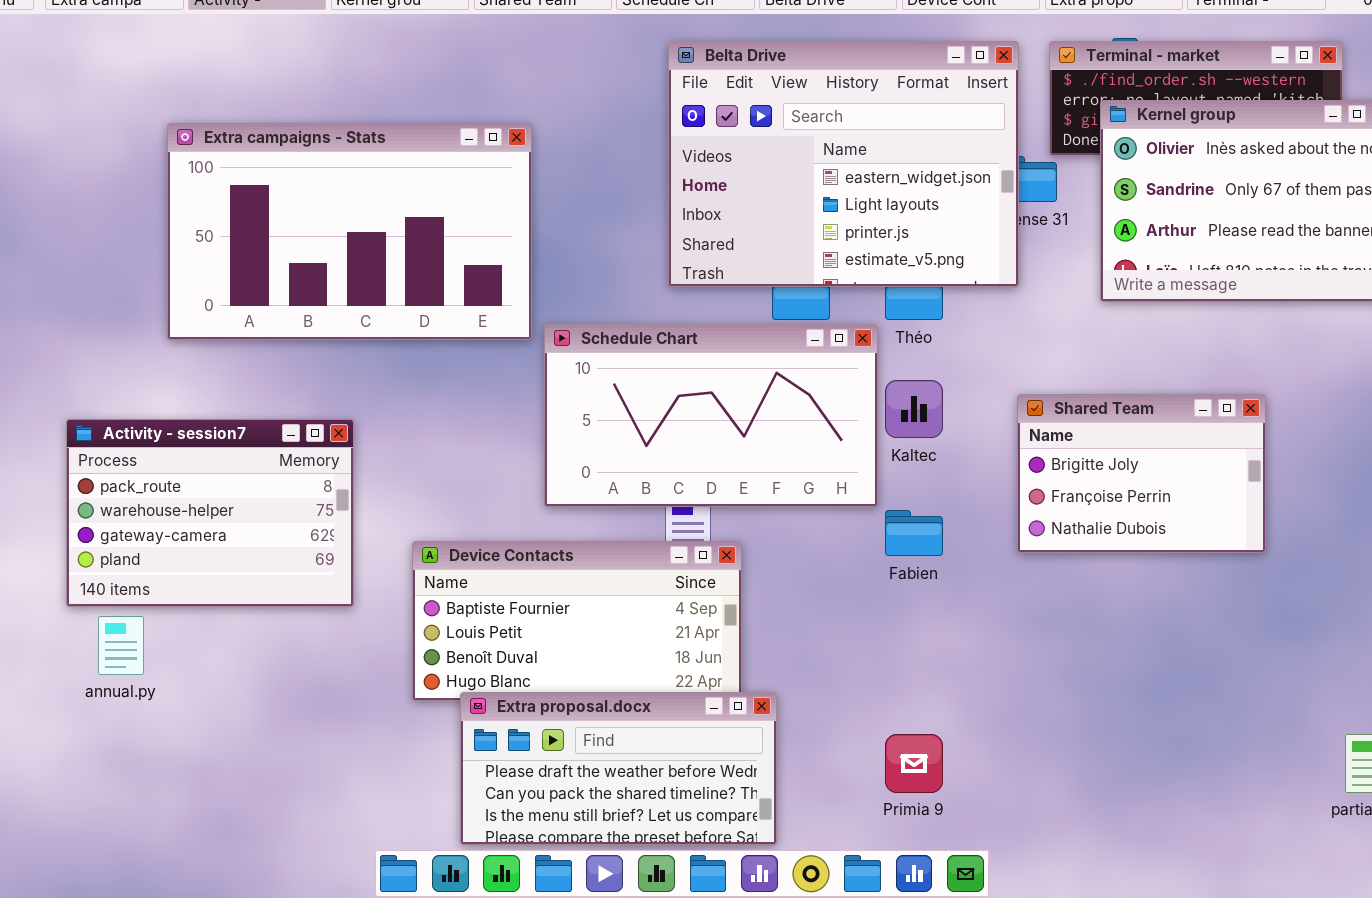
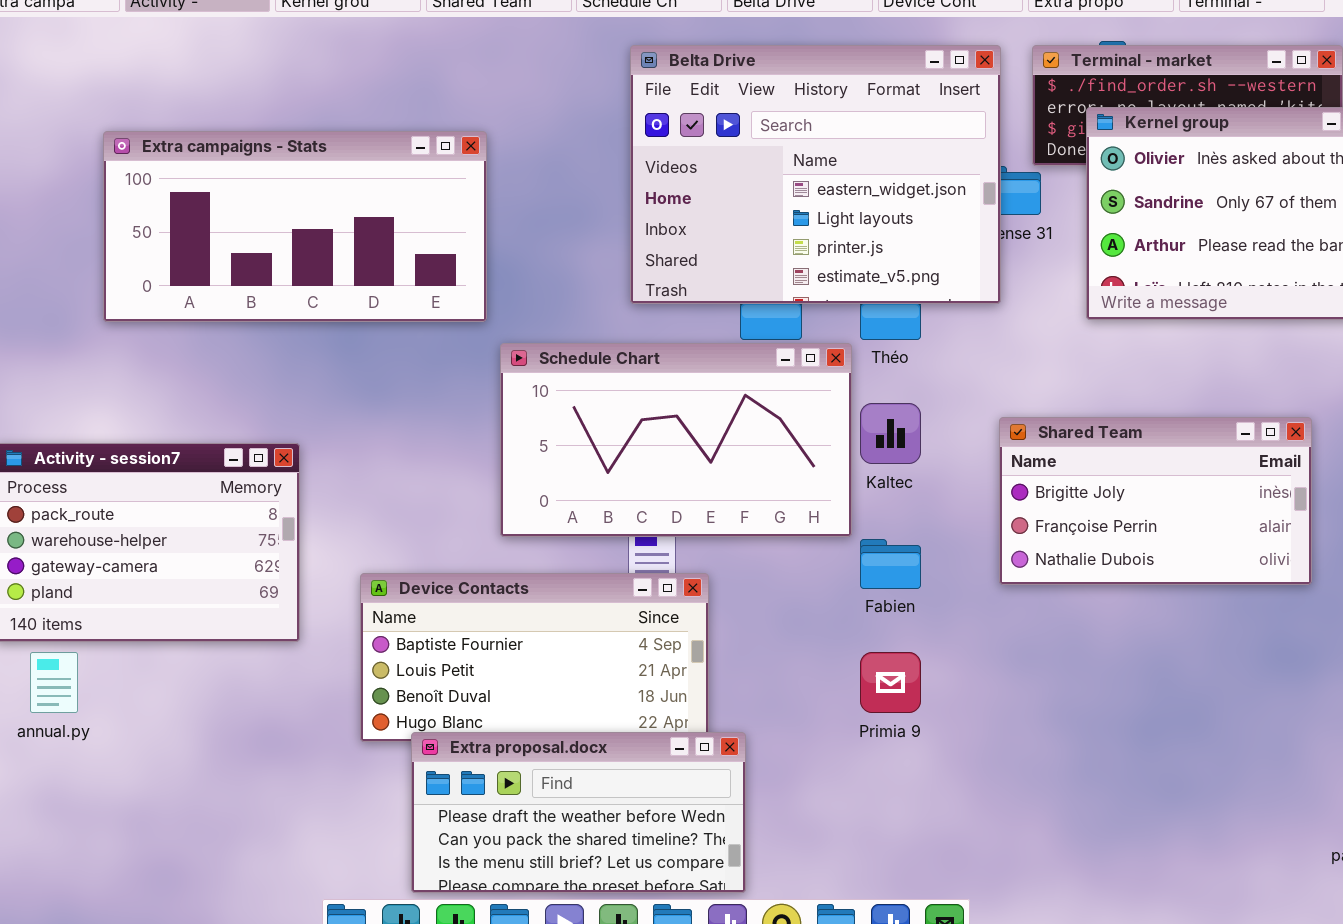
Extra campaigns - Stats: [167,123,532,340] -> [103,131,487,322], resized
Shared Team: [1017,394,1266,553] -> [999,417,1312,585], resized
Primia 9: [885,734,943,793] -> [860,652,921,713], moved

